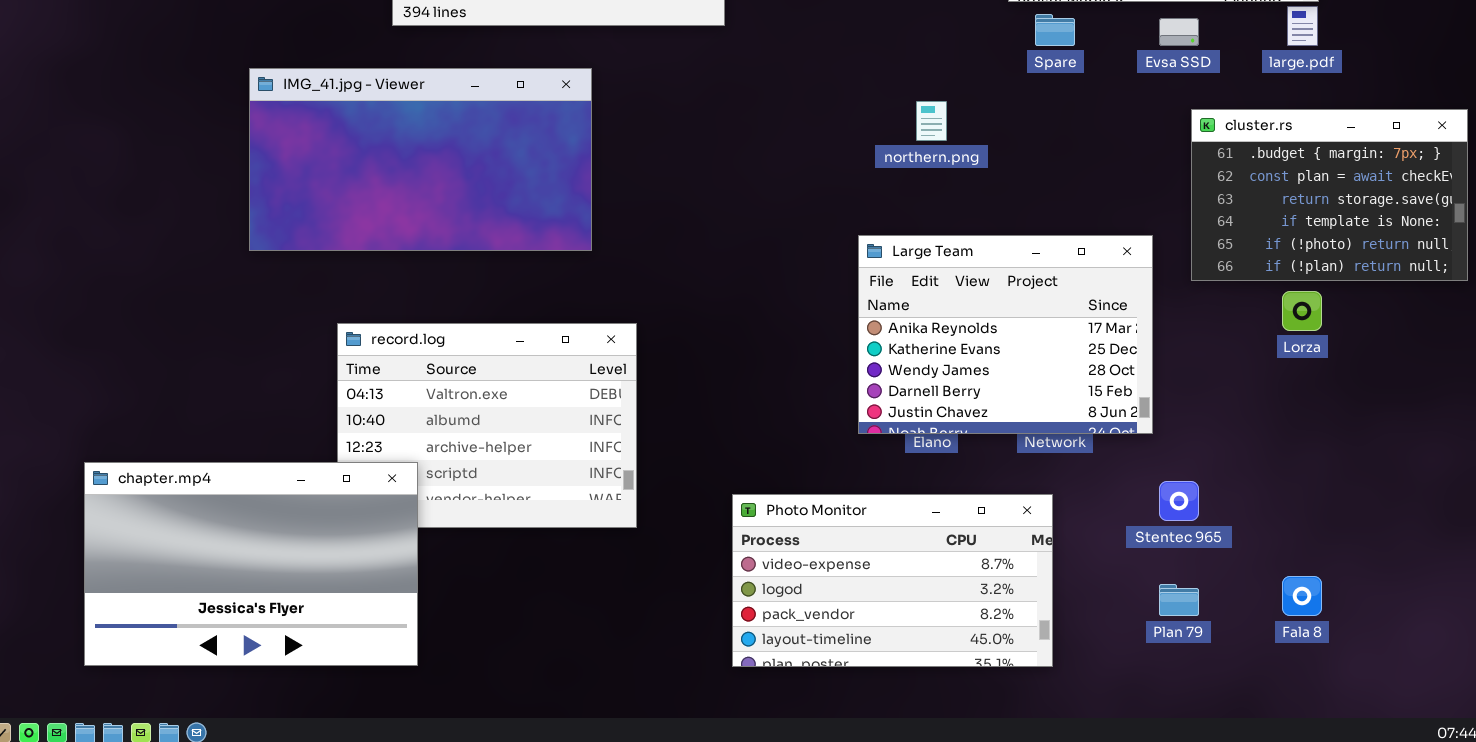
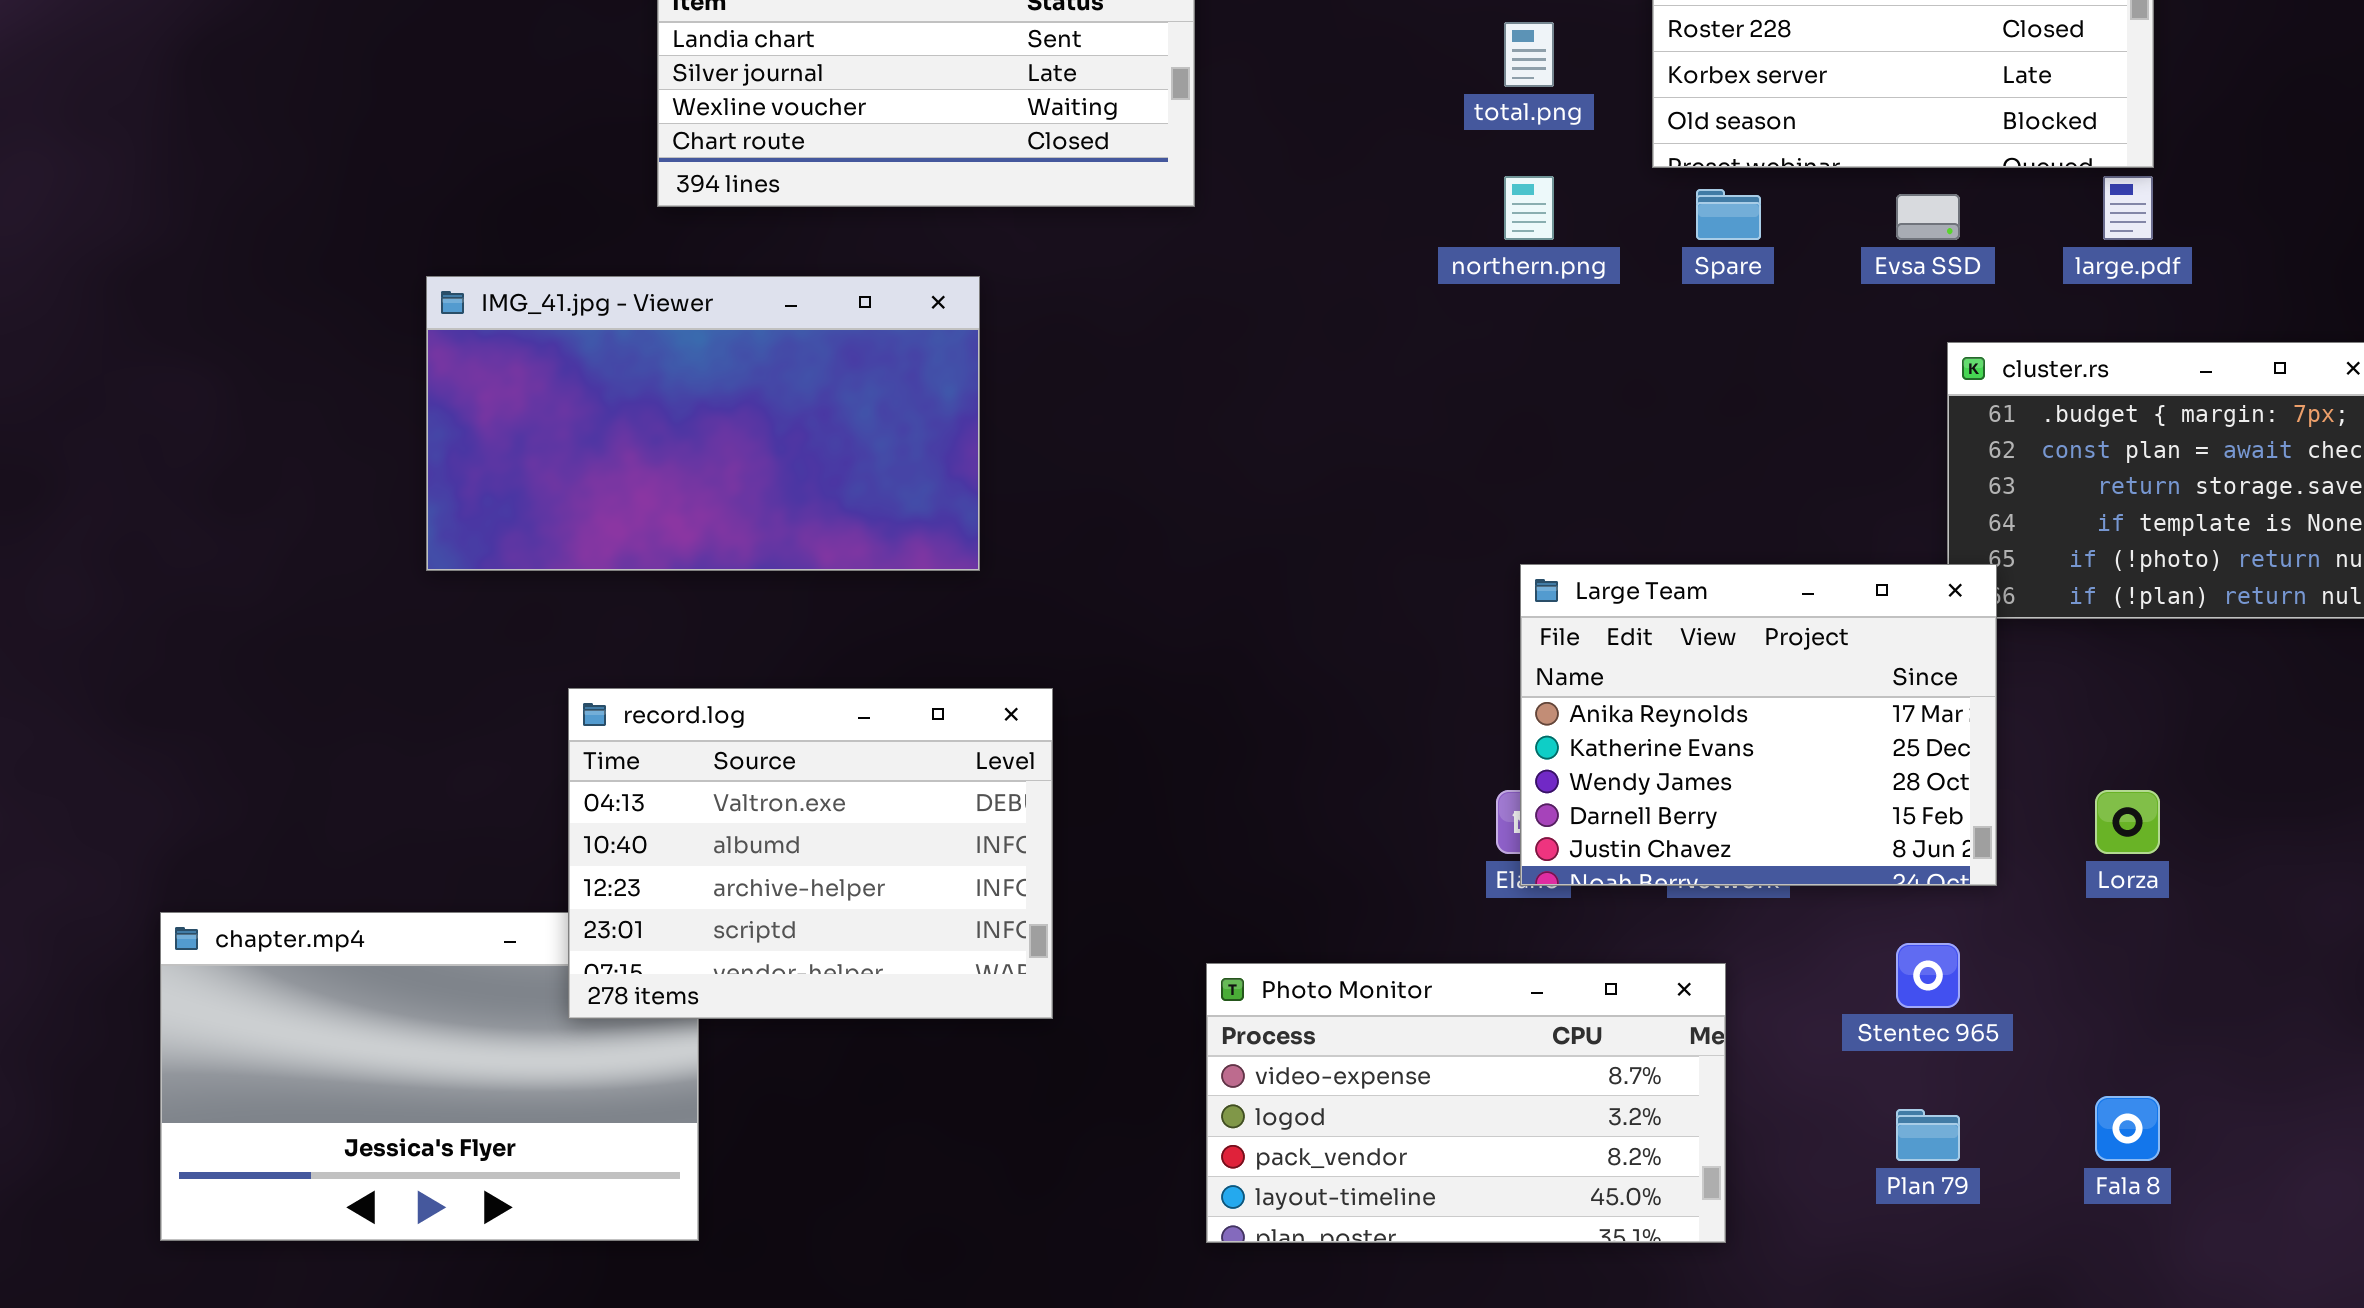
northern.png: [916,101,947,141] -> [1504,176,1554,240], moved
Large Team: [858,235,1153,434] -> [1520,564,1997,886], moved
Lorza: [1282,291,1322,331] -> [2095,790,2160,854], moved
record.log: [337,323,637,528] -> [568,688,1053,1019], raised

